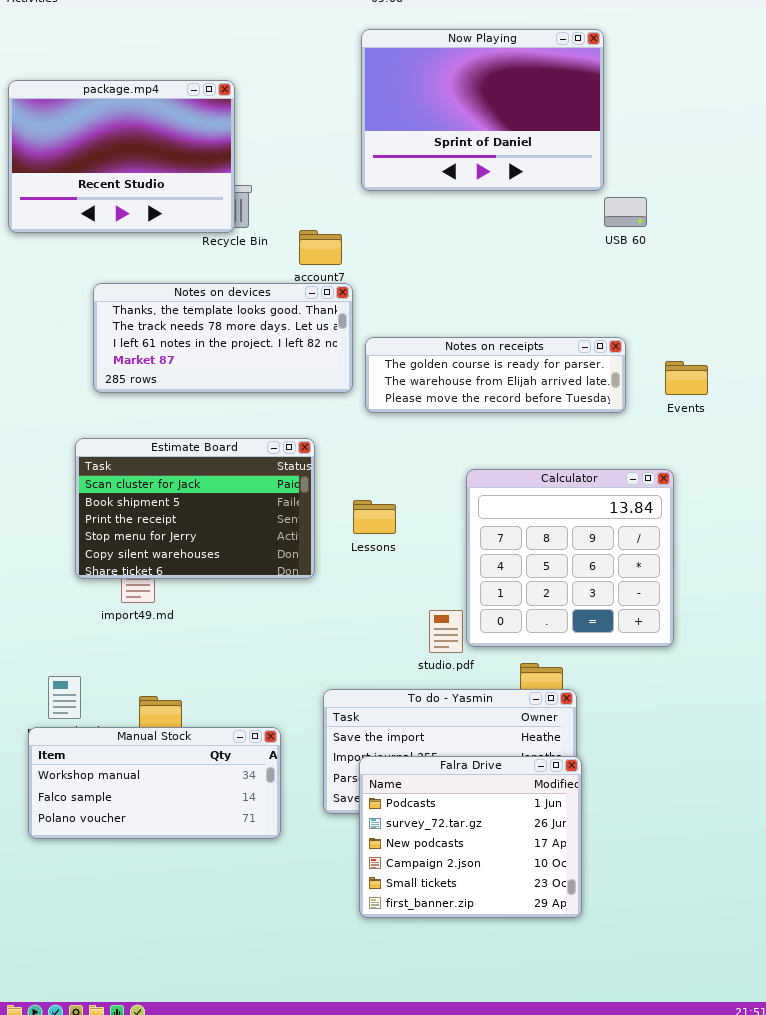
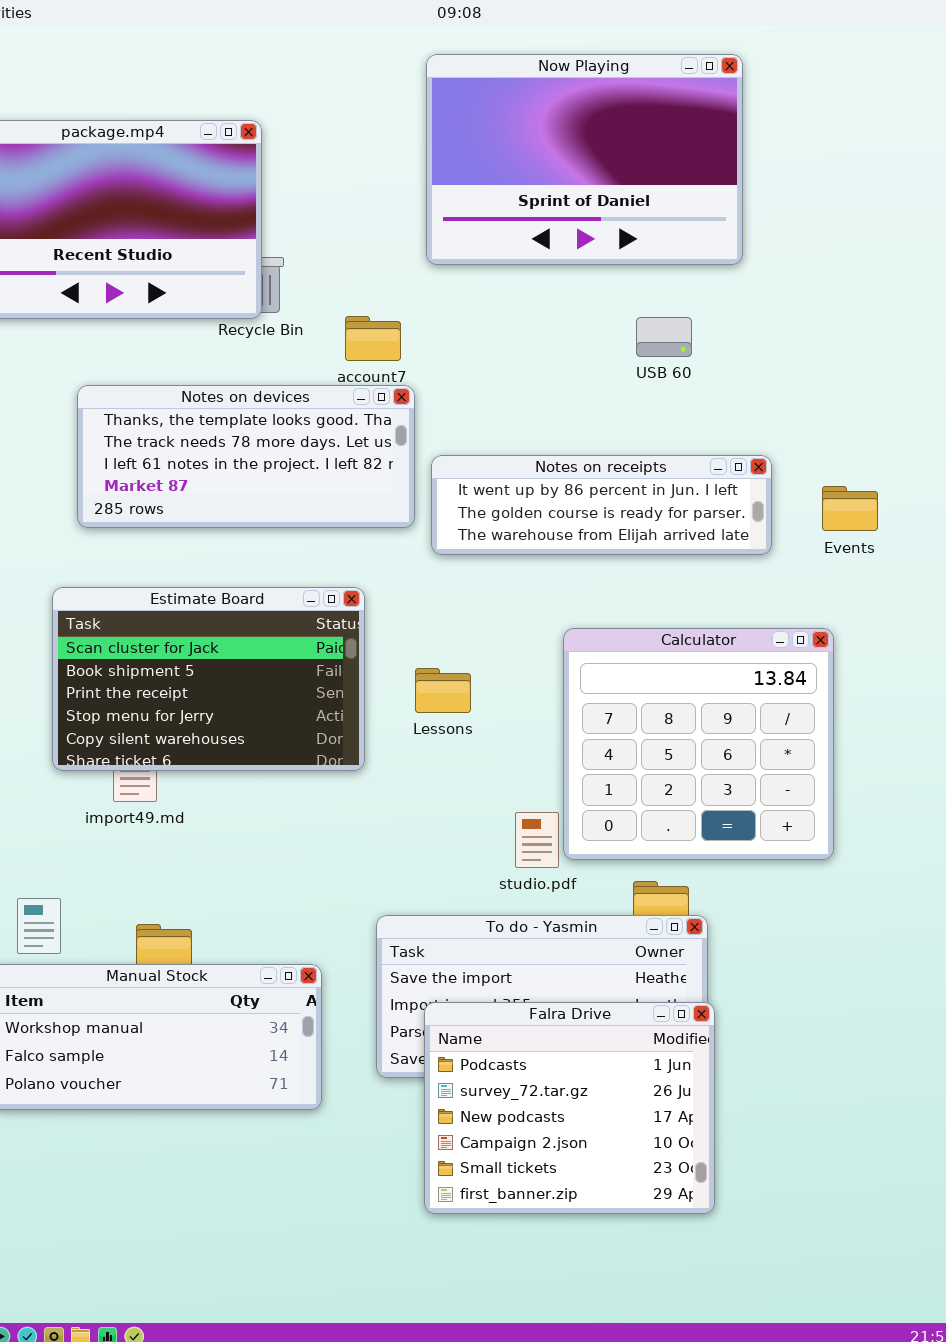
USB 60: [604,197,647,227] -> [636,317,692,357], moved
Notes on receipts: [365,337,626,413] -> [431,455,772,555], scrolled up 1 row

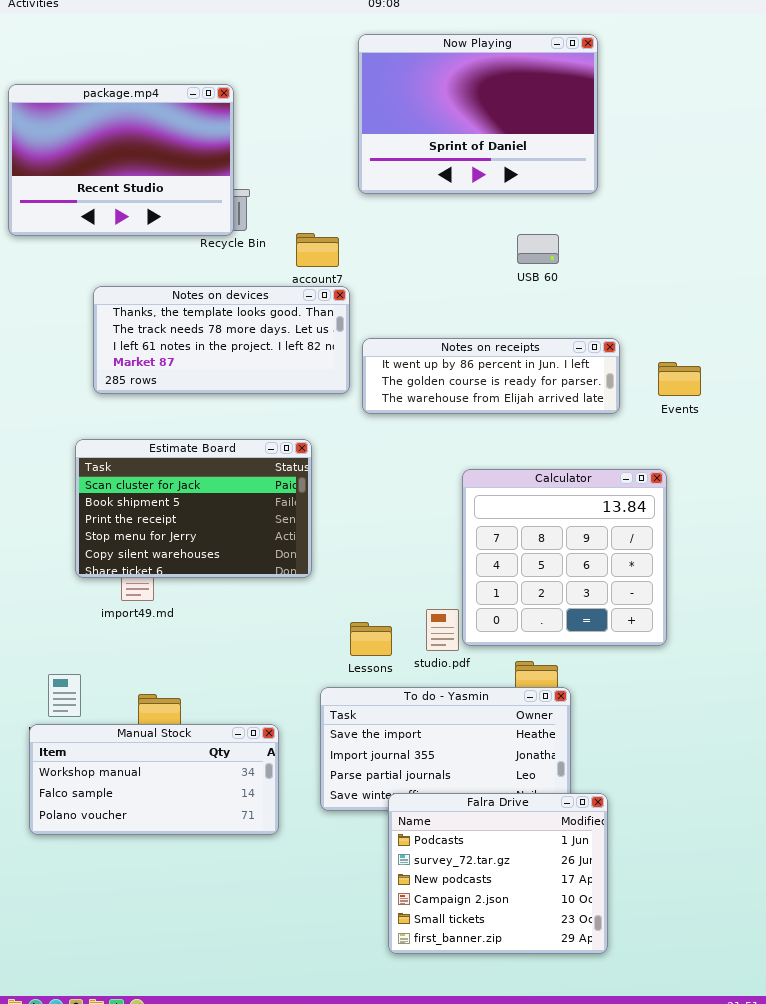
Lessons: [415,668,471,713] -> [350,622,392,656], moved
Falra Drive: [424,1002,715,1214] -> [388,793,608,954], moved

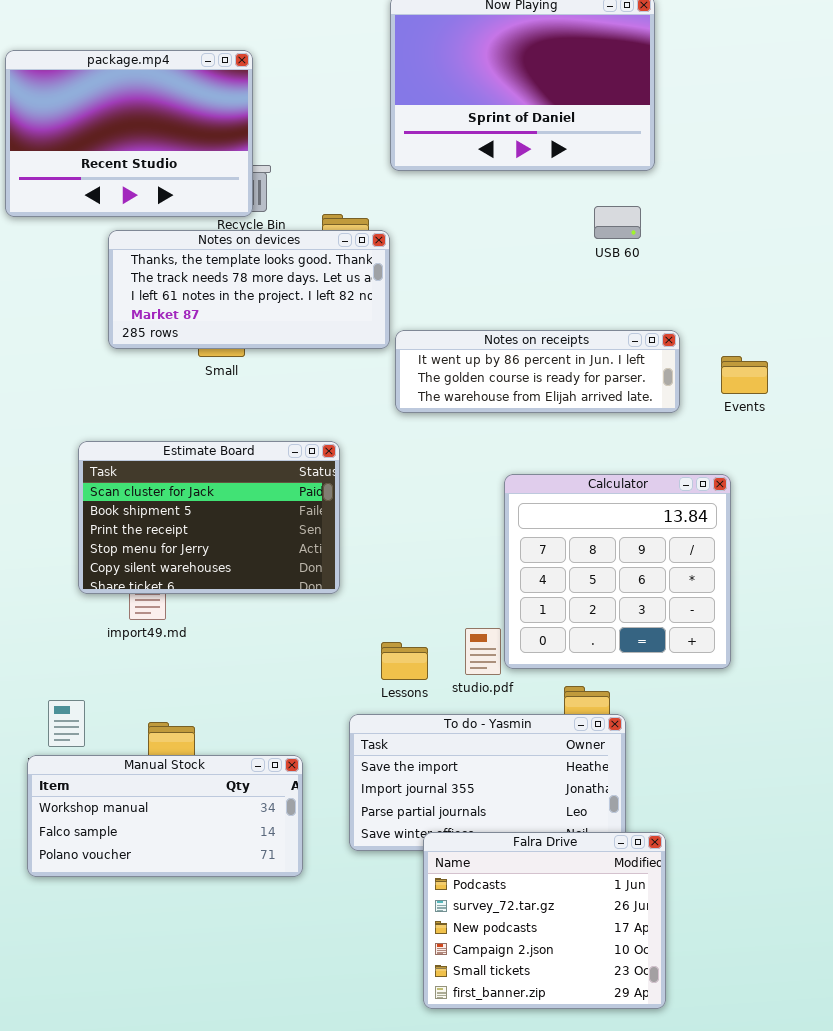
USB 60: [517,234,559,264] -> [594,206,641,239], moved
Notes on devices: [93,286,350,394] -> [108,230,390,349], moved

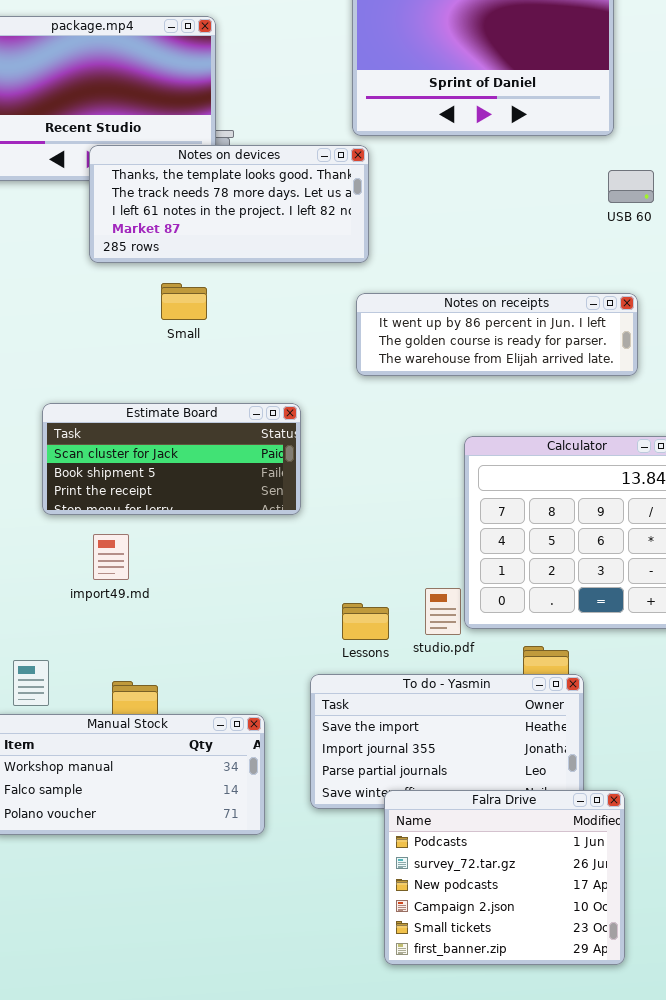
USB 60: [594,206,641,239] -> [608,170,654,203], moved
Notes on devices: [108,230,390,349] -> [89,145,369,263], moved
Estimate Board: [78,441,340,594] -> [42,403,301,515], resized

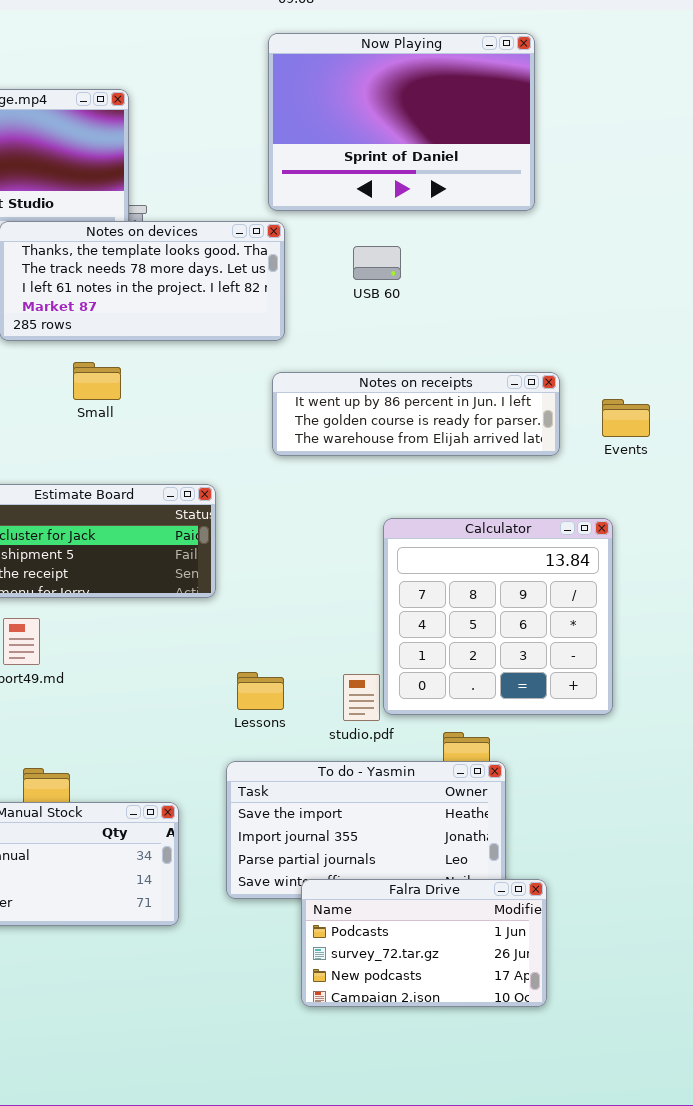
USB 60: [608,170,654,203] -> [353,246,401,280], moved
Lessons: [342,603,389,640] -> [237,672,284,710], moved
Falra Drive: [384,790,625,965] -> [301,879,547,1007], resized

